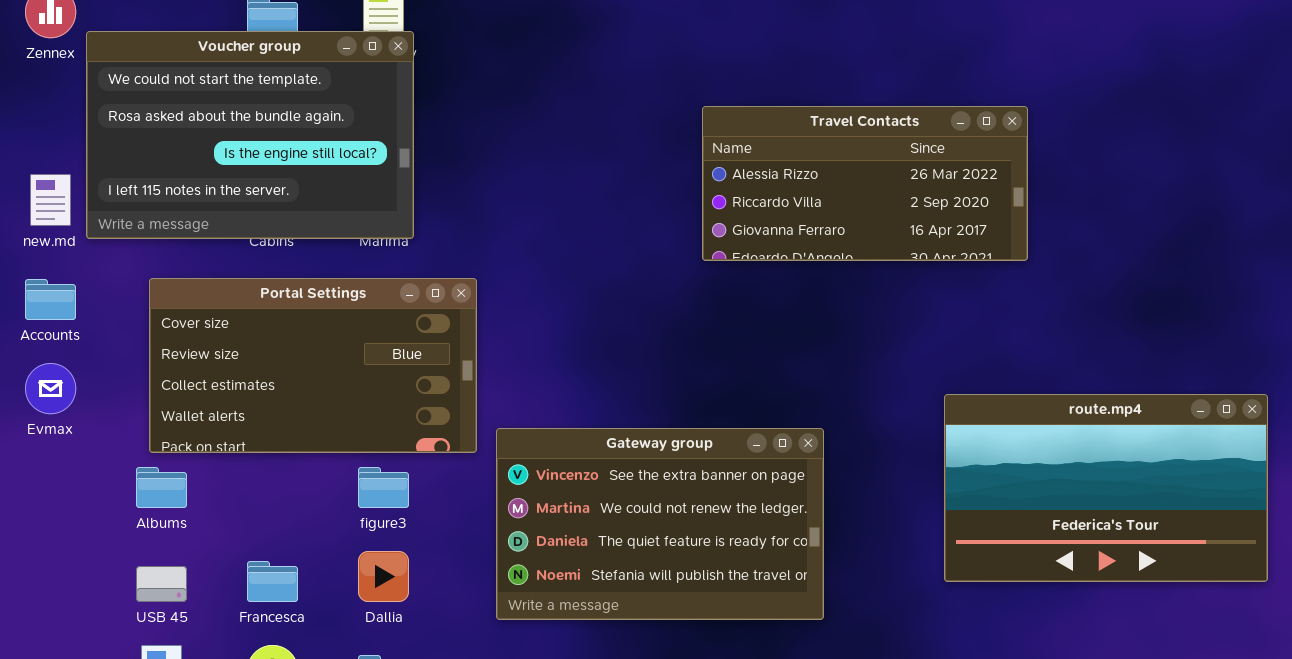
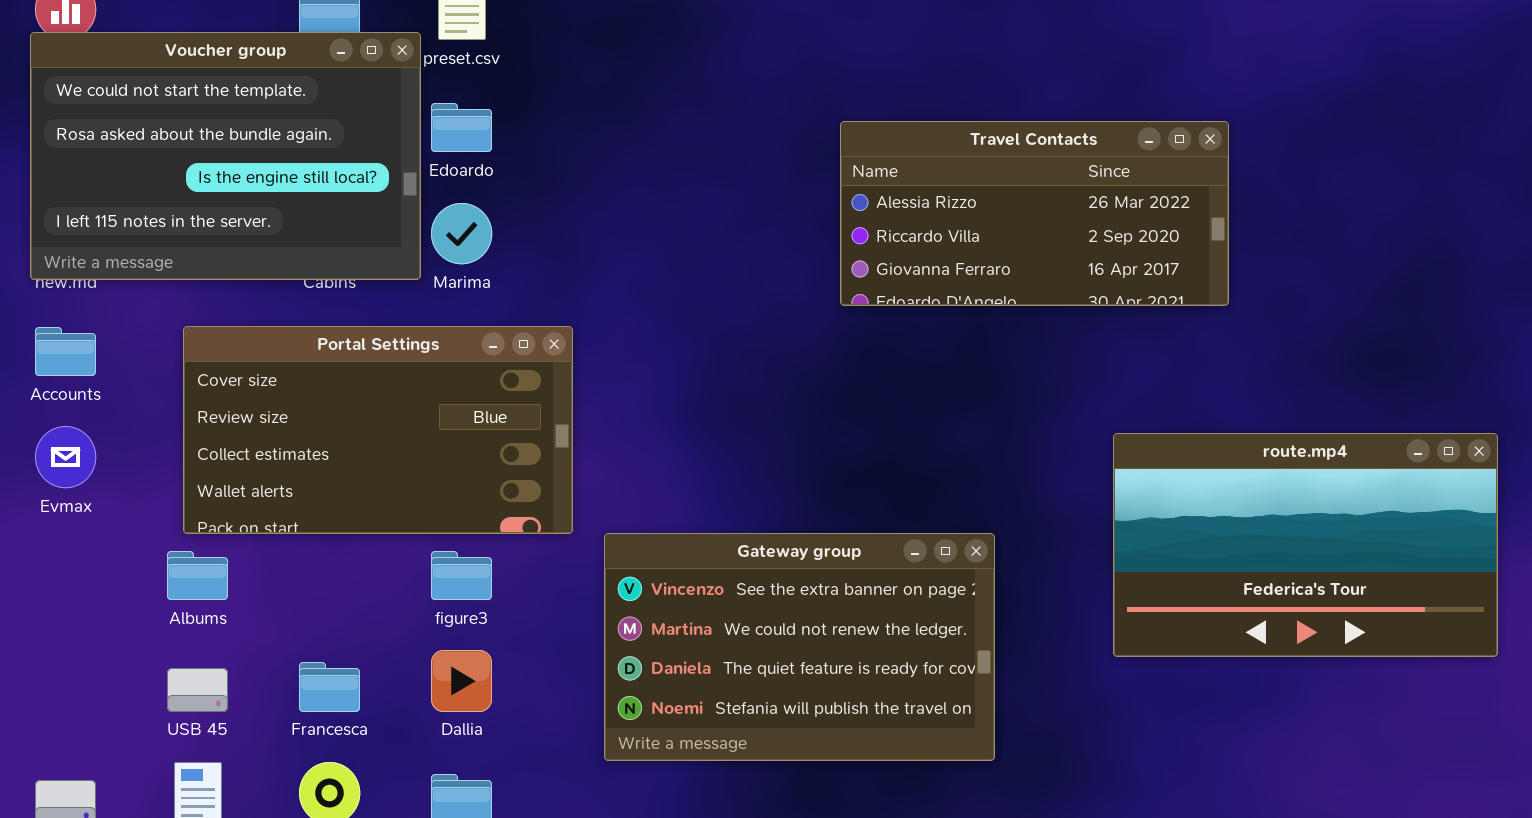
Voucher group: [86,31,414,239] -> [30,32,421,280], moved
route.mp4: [944,394,1268,582] -> [1113,433,1498,657], moved
Gateway group: [496,428,824,620] -> [604,533,995,761], moved

